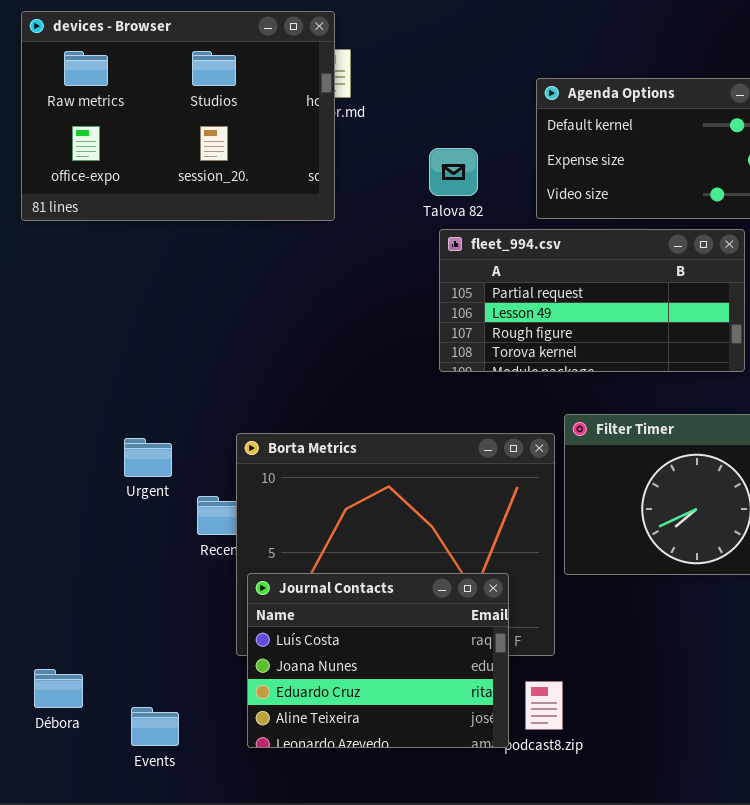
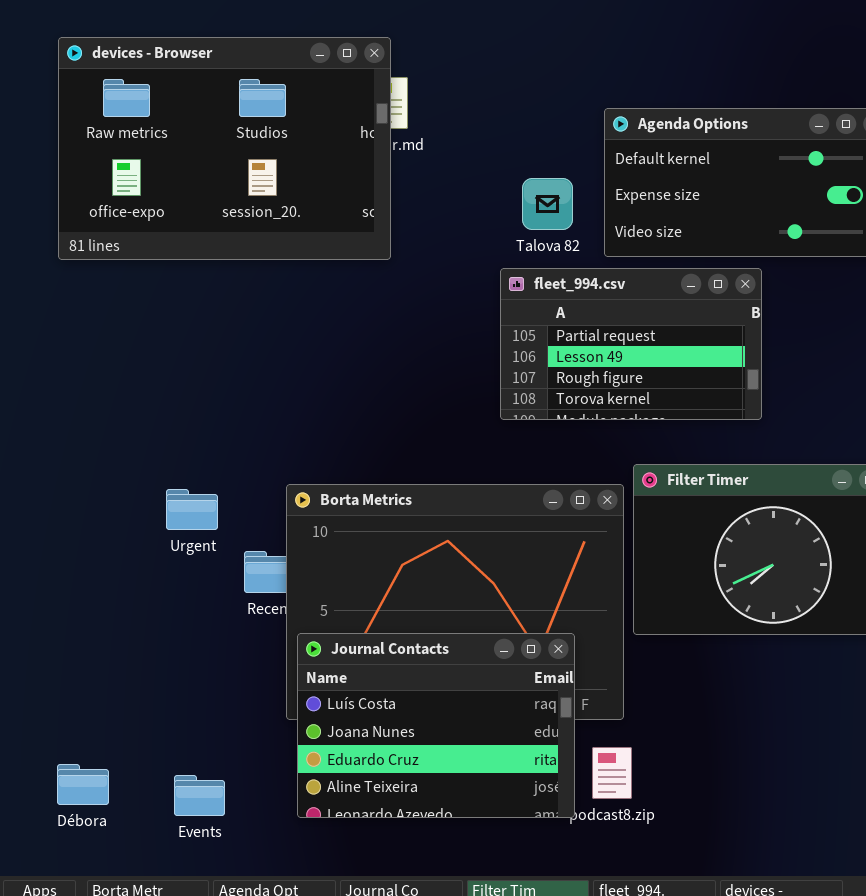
Talova 82: [429,148,478,196] -> [522,178,573,230], moved
fleet_994.csv: [439,229,745,372] -> [500,268,762,420], resized
Débora: [34,669,83,708] -> [57,764,109,805], moved

